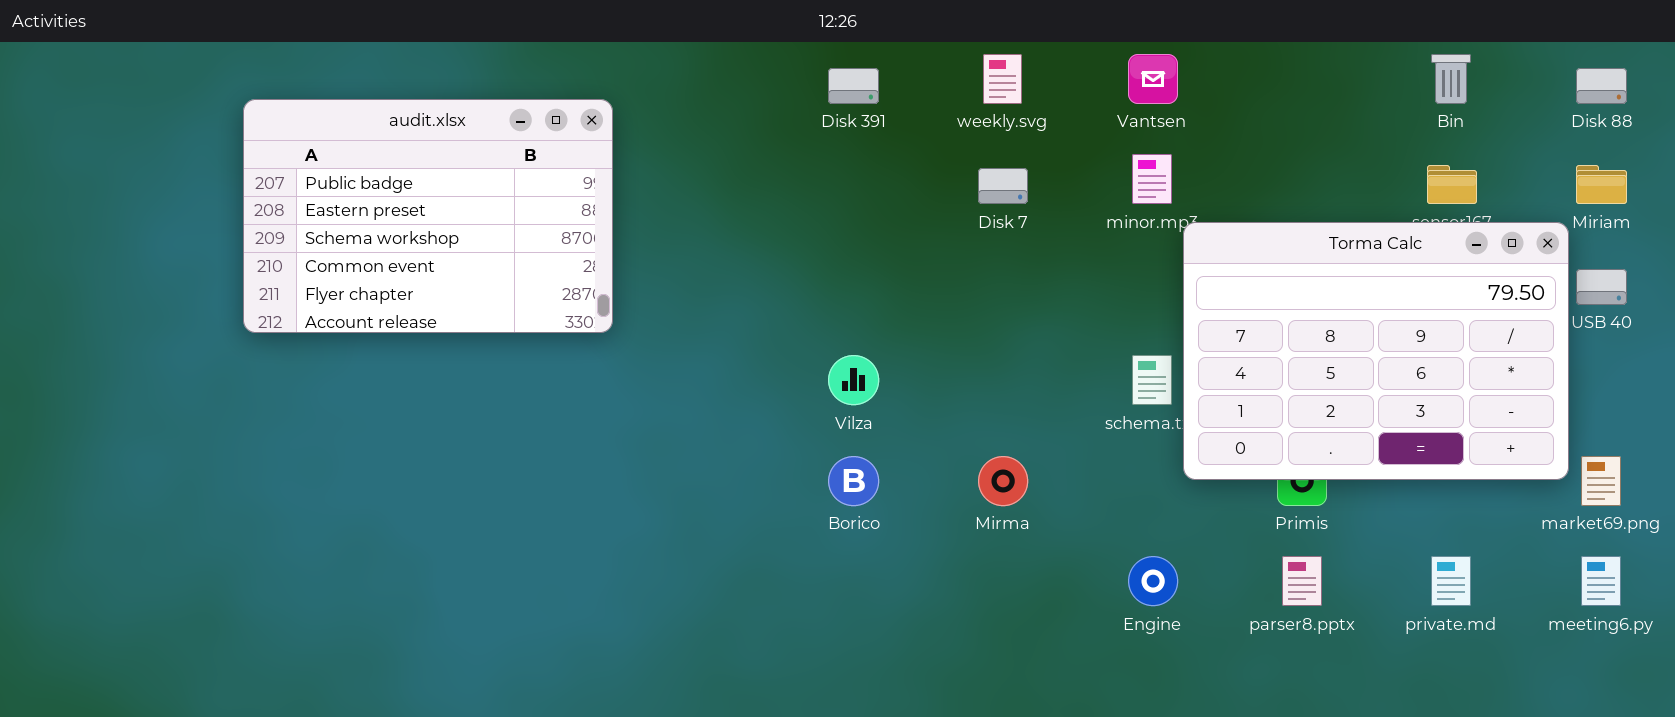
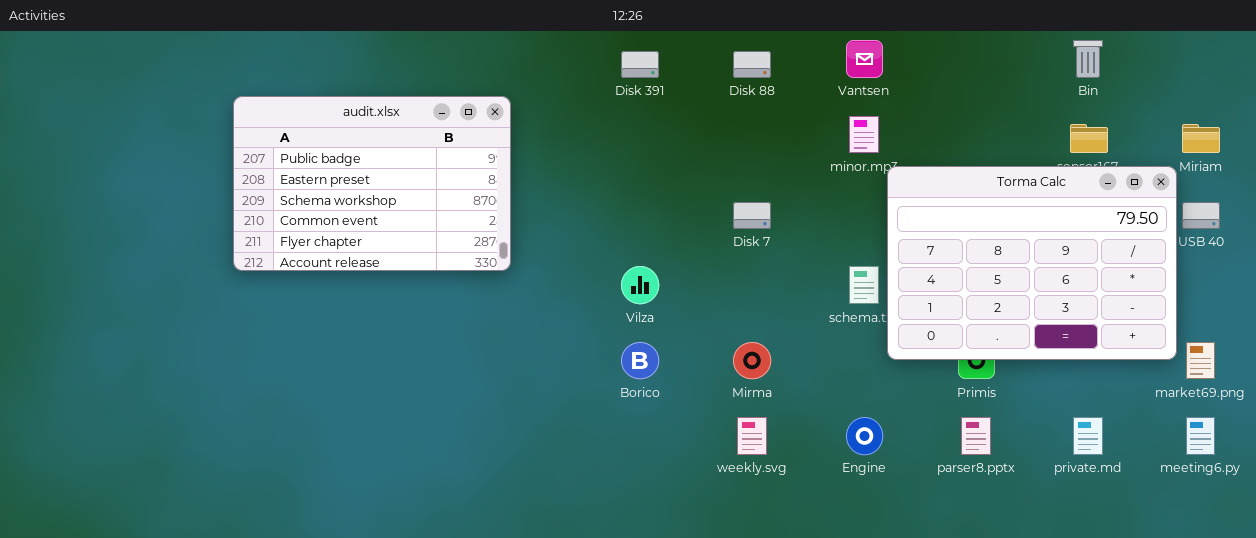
weekly.svg: [983,54,1022,104] -> [737,417,767,455], moved
Disk 88: [1576,68,1627,104] -> [733,51,771,78], moved
audit.xlsx: [243,99,613,333] -> [233,96,511,271], moved
Disk 7: [978,168,1028,204] -> [733,202,771,229], moved

